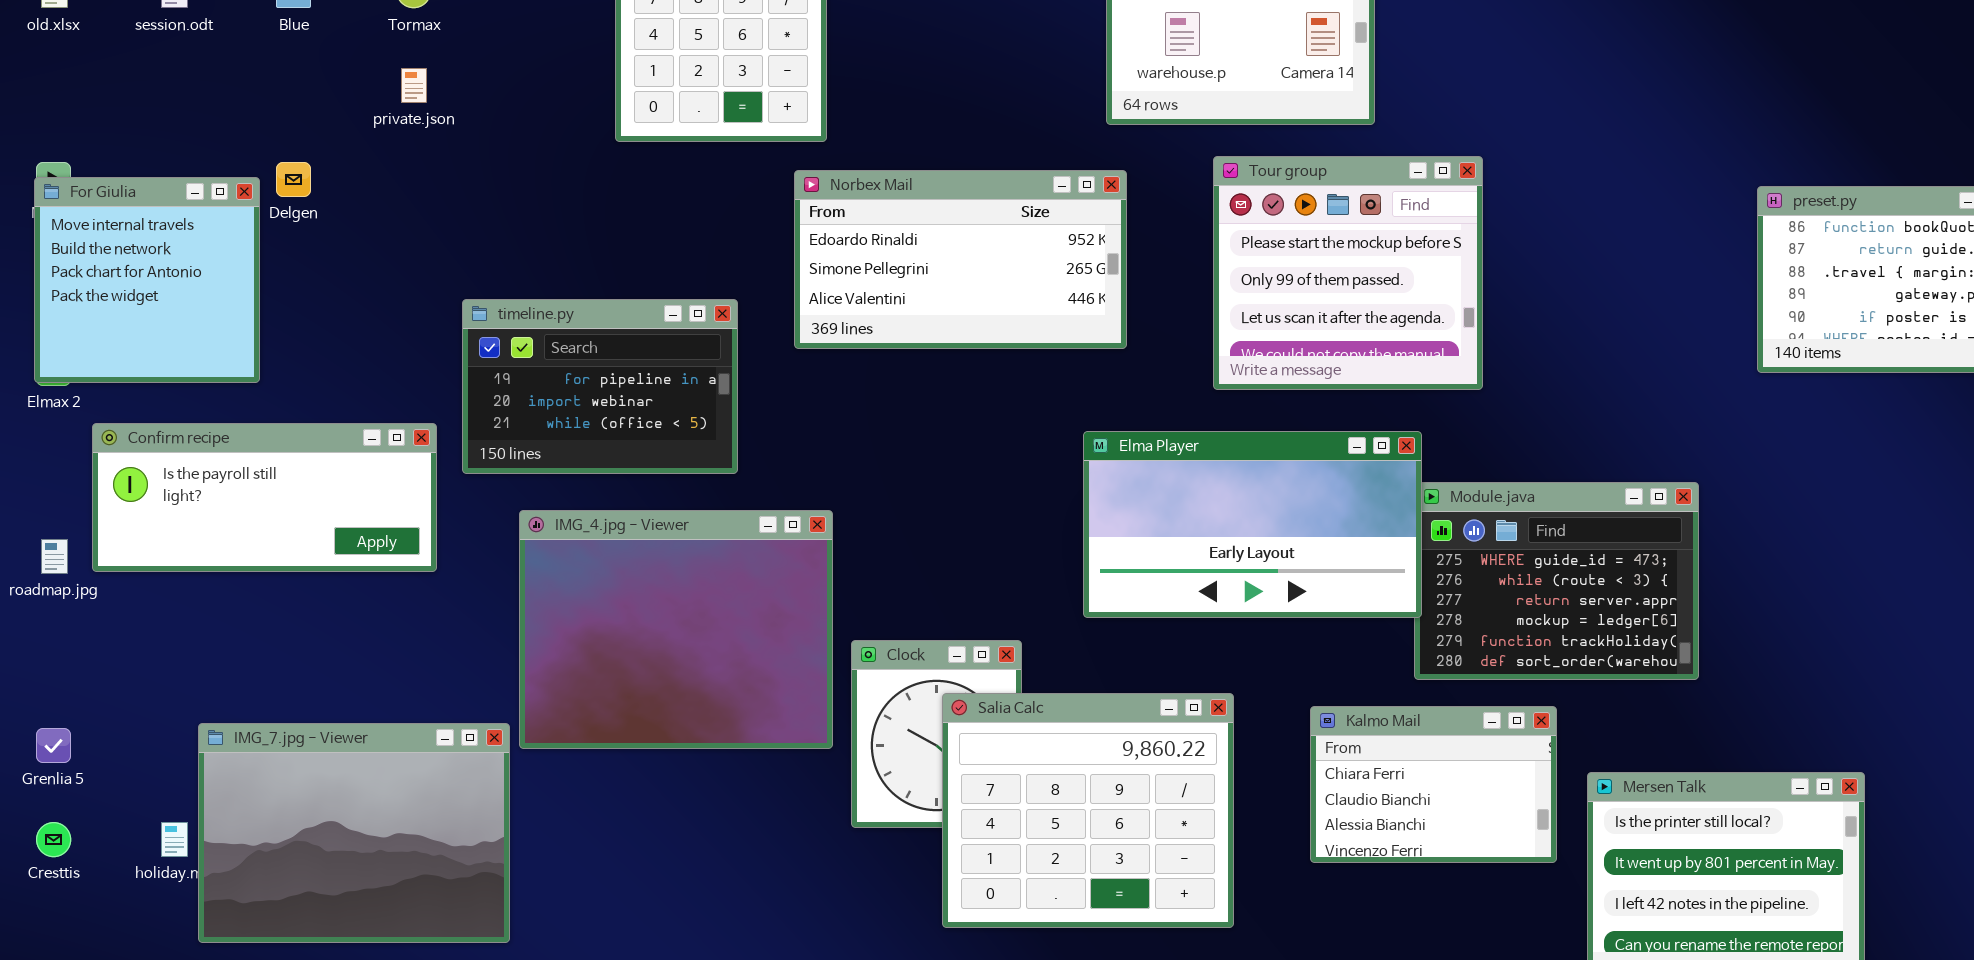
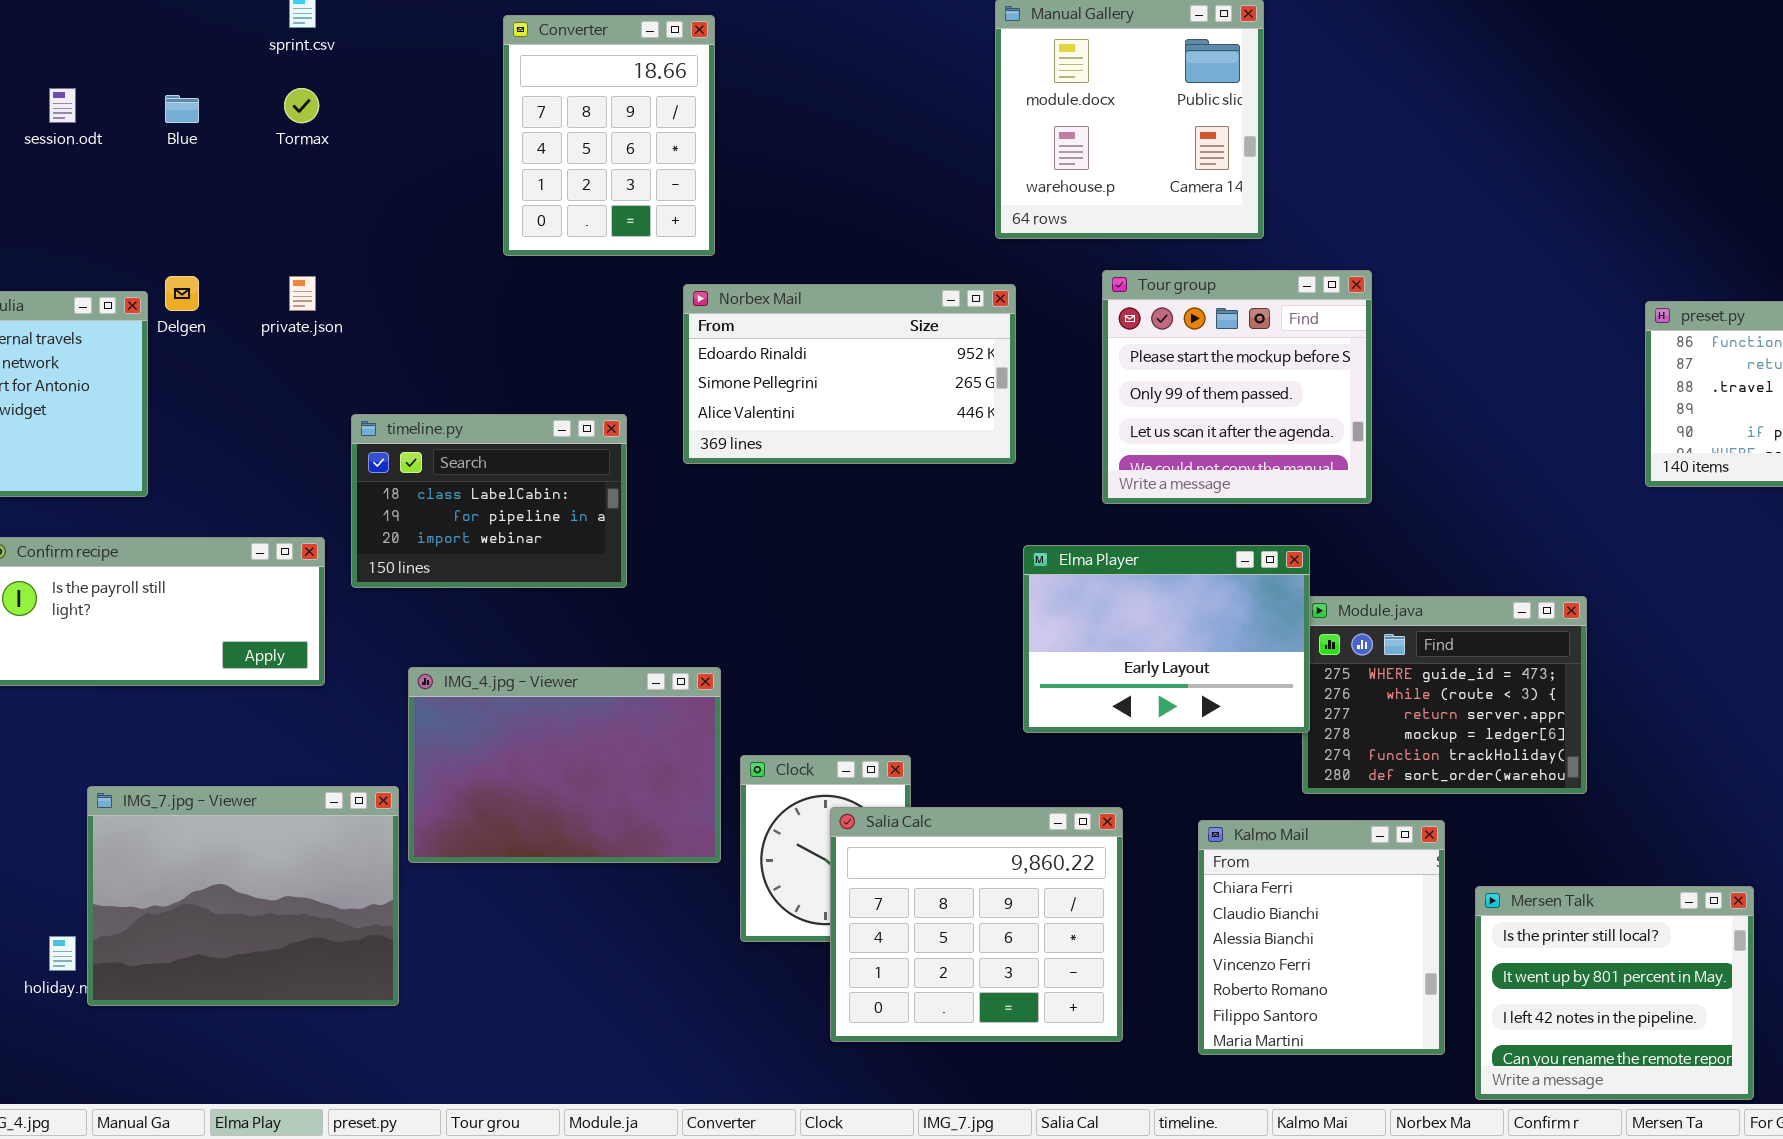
private.json: [401,68,427,103] -> [289,276,316,311], moved
timeline.py: [462,299,738,474] -> [351,414,627,588], scrolled up 1 row
Elma Player: [1083,431,1422,618] -> [1023,545,1310,733], resized
IMG_4.jpg - Viewer: [519,510,833,749] -> [408,667,721,863], resized
Kalmo Mail: [1310,706,1557,863] -> [1198,820,1445,1055], resized
IMG_7.jpg - Viewer: [198,723,510,943] -> [87,786,399,1006], moved

